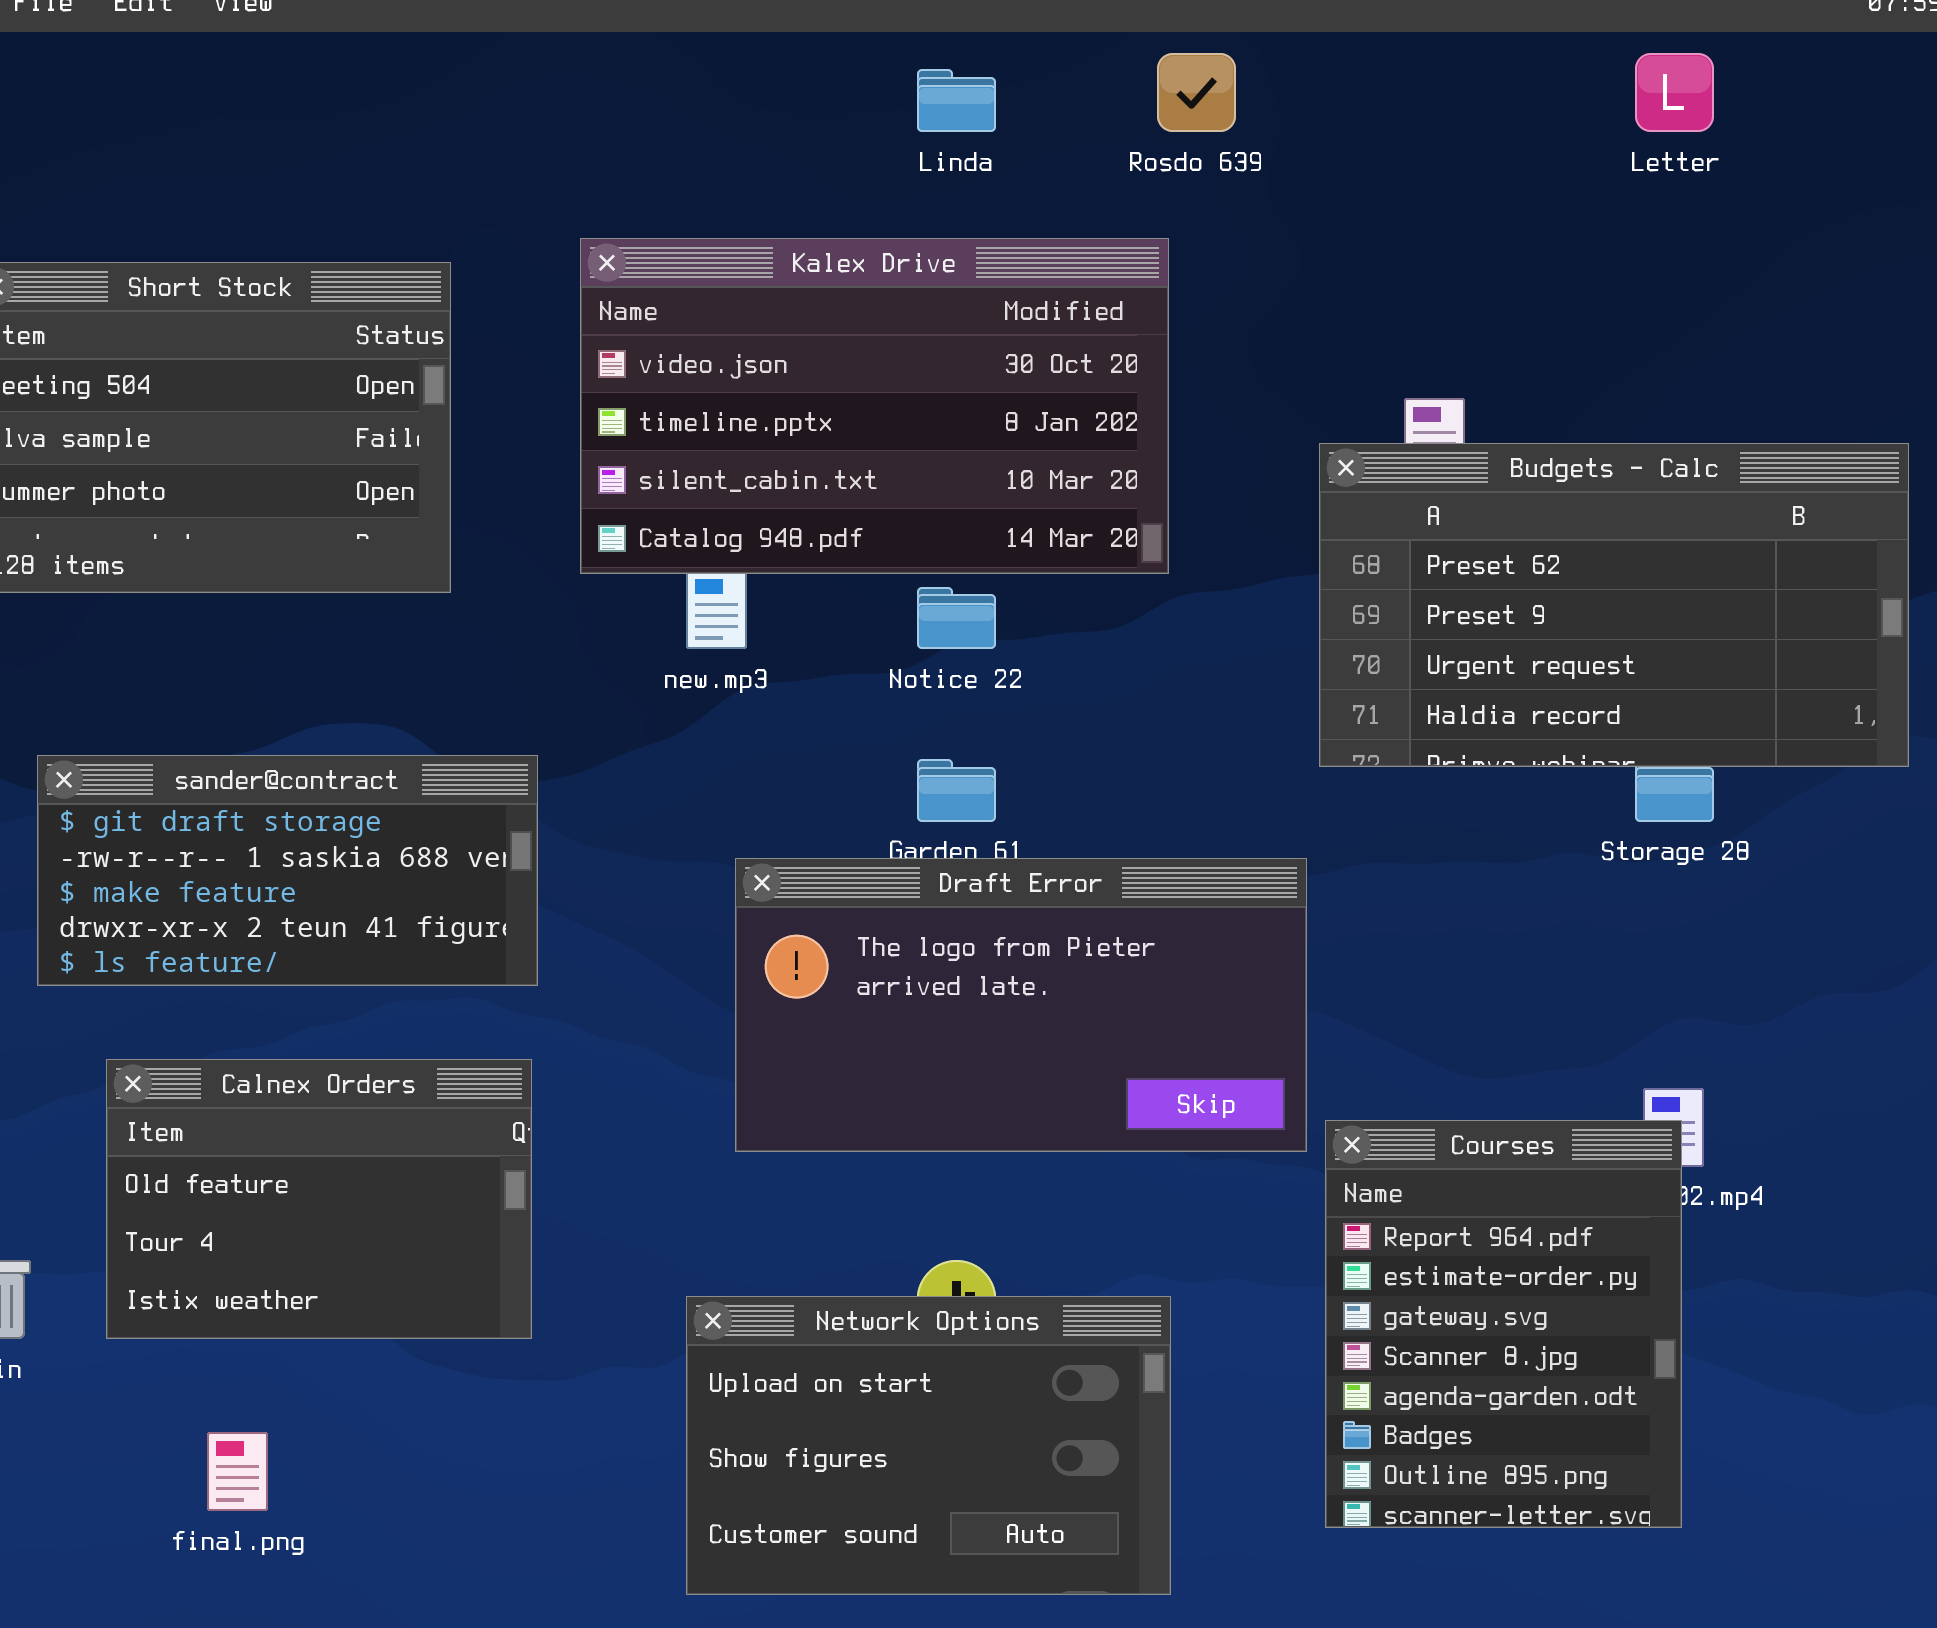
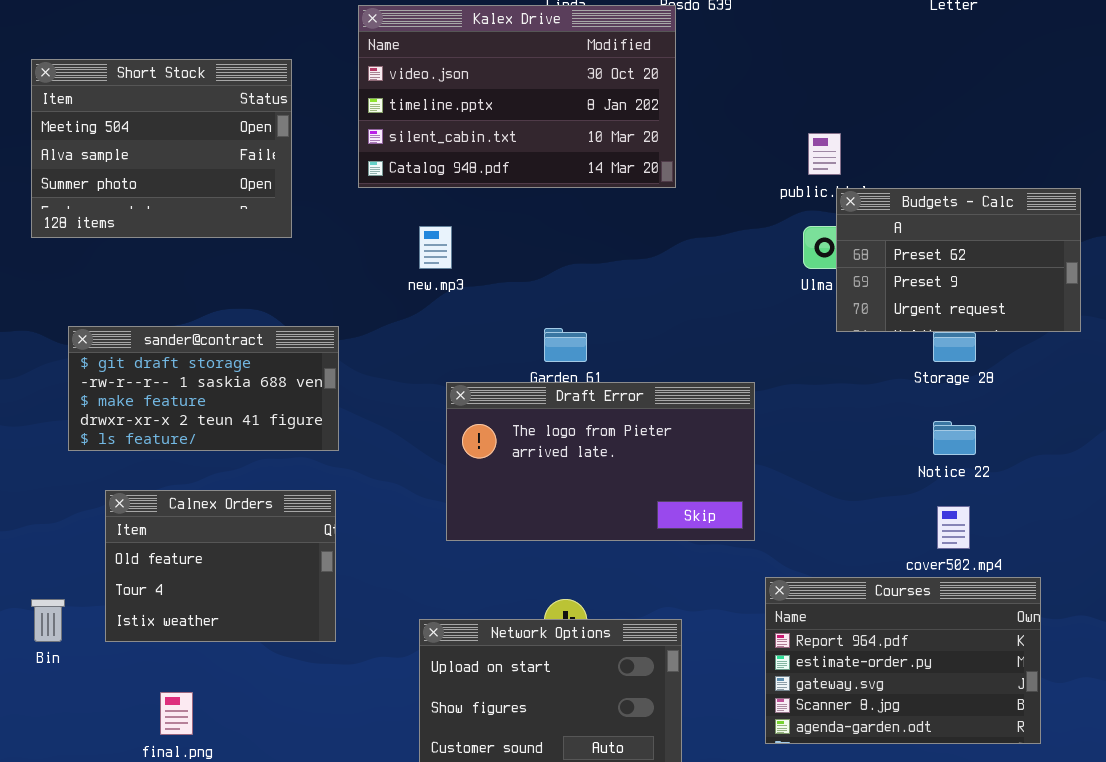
Kalex Drive: [580,238,1169,574] -> [358,5,676,188], moved
Budgets - Calc: [1319,443,1909,767] -> [836,188,1081,332], resized
Notice 22: [917,587,996,649] -> [933,421,976,455], moved
Courses: [1325,1120,1682,1528] -> [765,577,1041,744], resized

